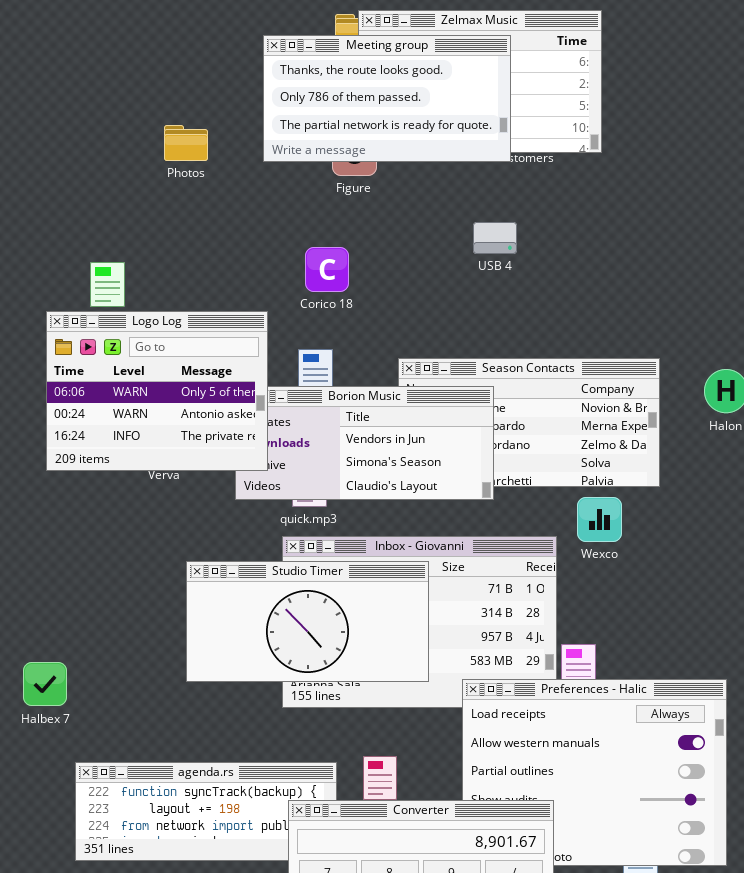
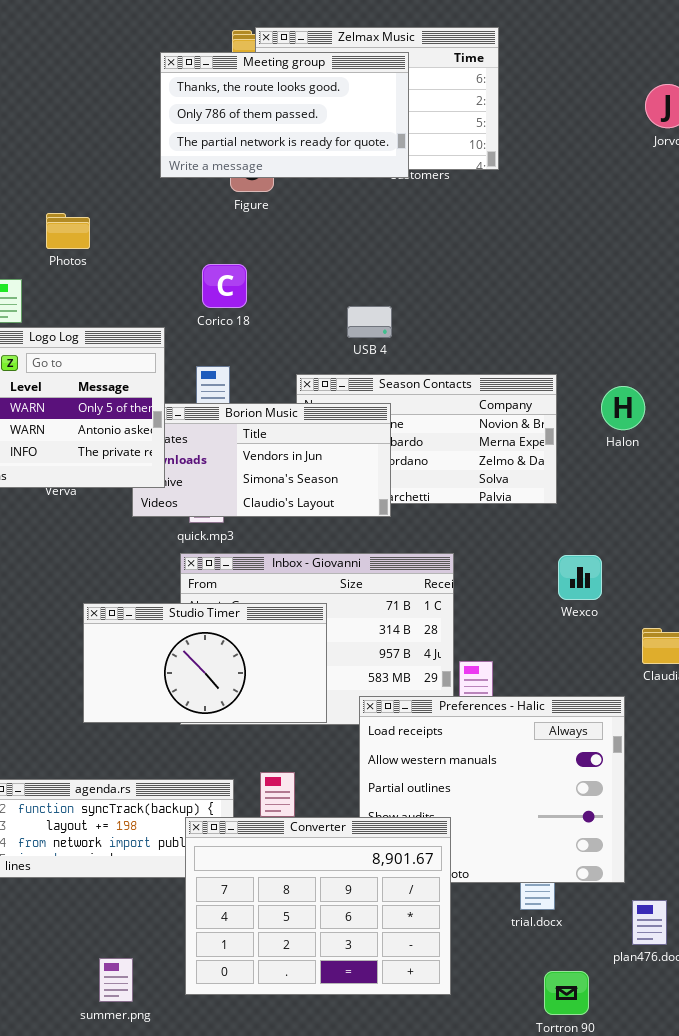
Photos: [164,125,208,161] -> [46,213,90,249], moved
USB 4: [473,222,517,254] -> [347,306,392,338], moved
Wexco: [577,497,622,542] -> [558,555,602,600], moved
Studio Timer: [186,561,429,682] -> [83,603,327,723], moved

